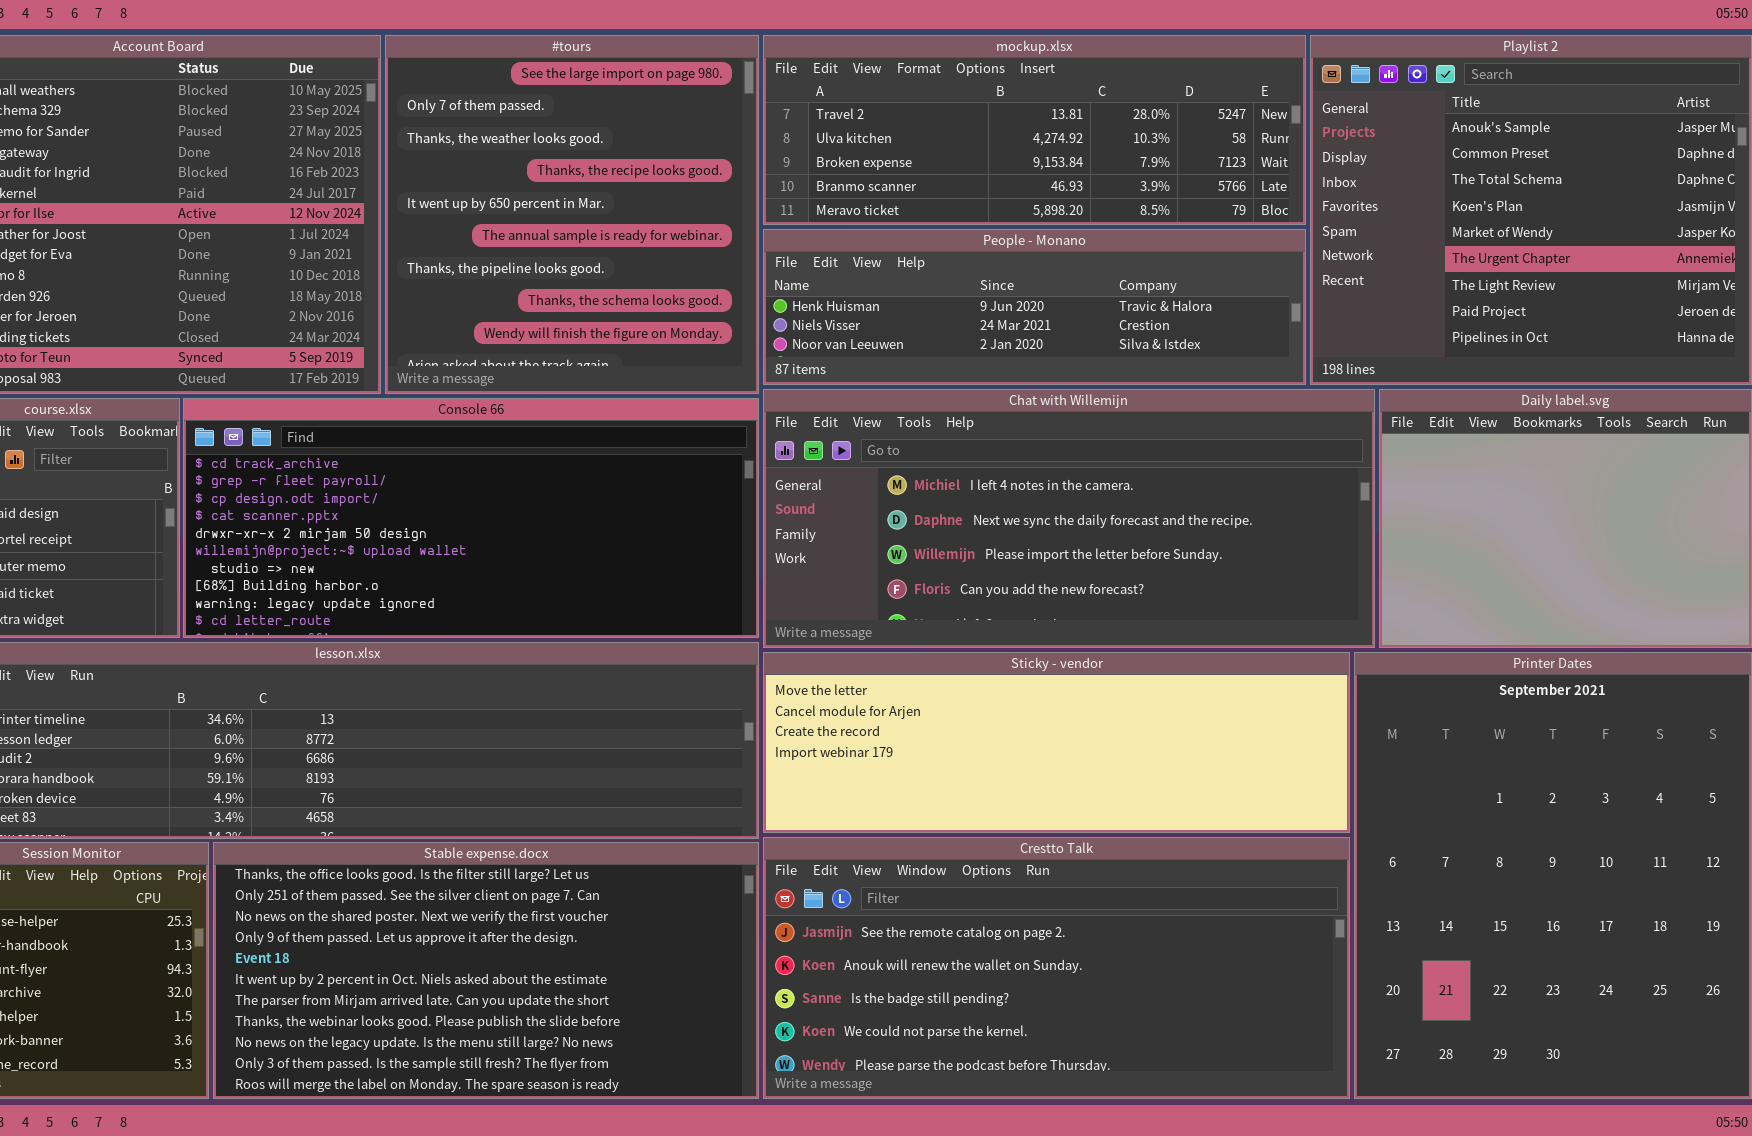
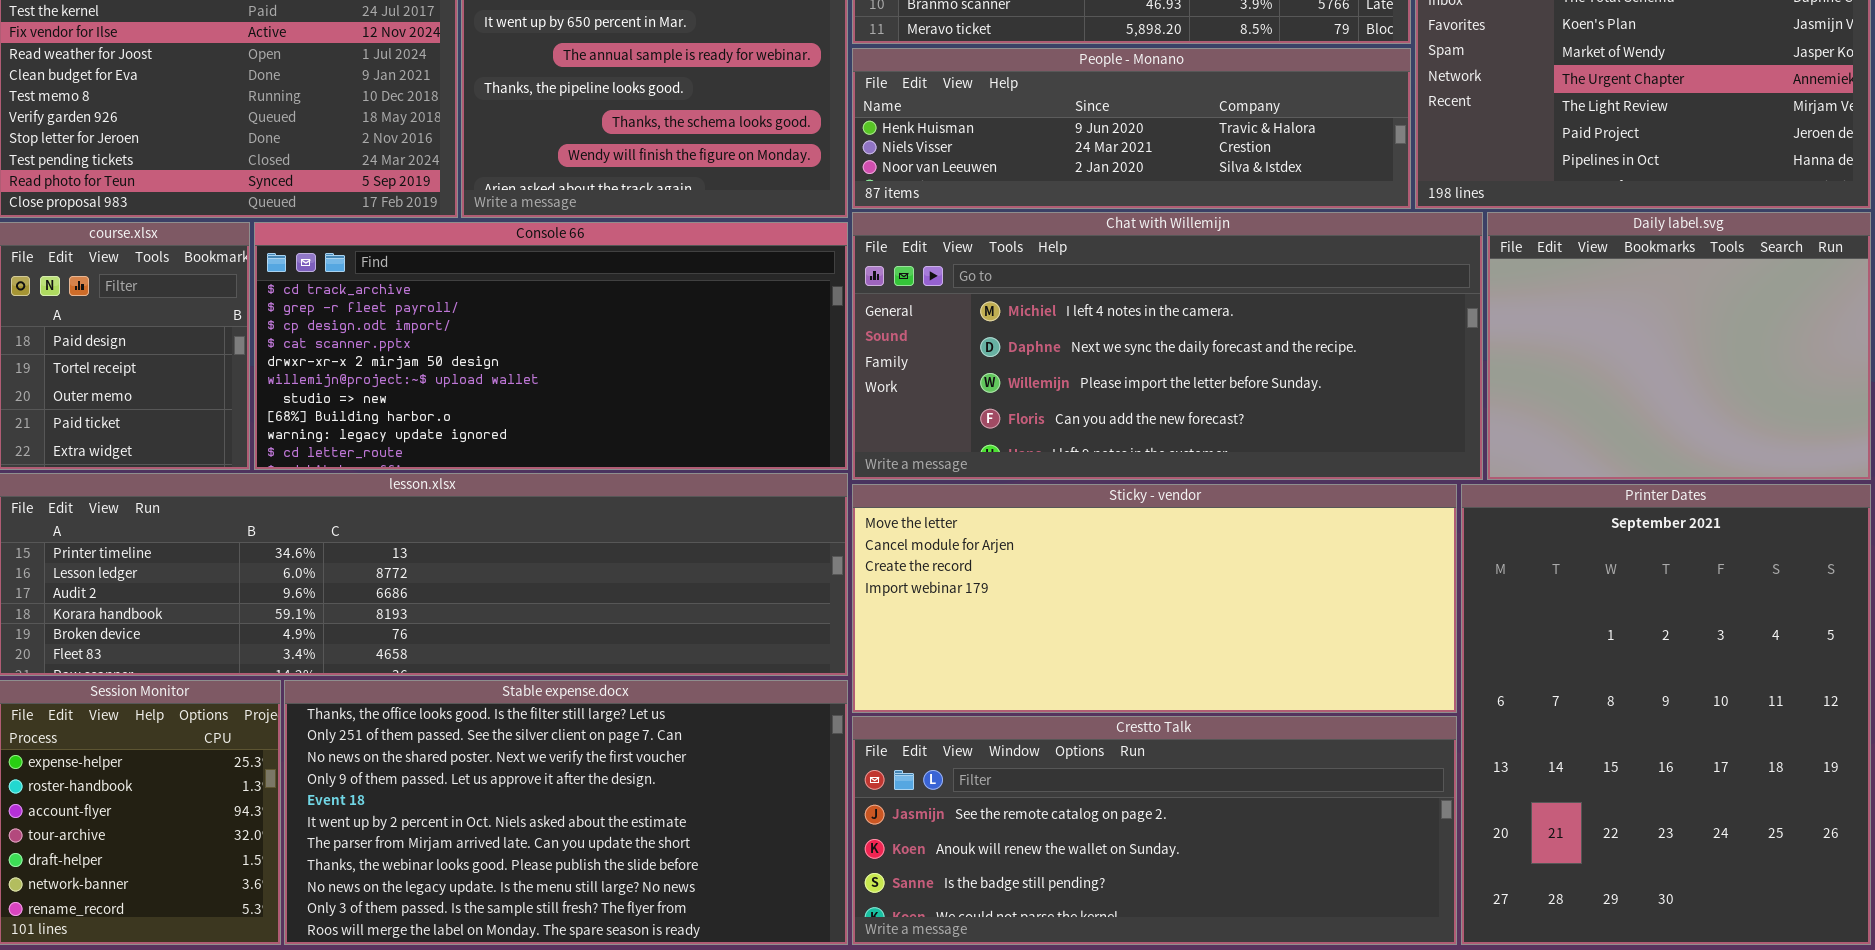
Sticky - vendor: [763,652,1350,833] -> [852,484,1457,713], resized
Crestto Talk: [763,837,1350,1099] -> [852,716,1457,945], resized

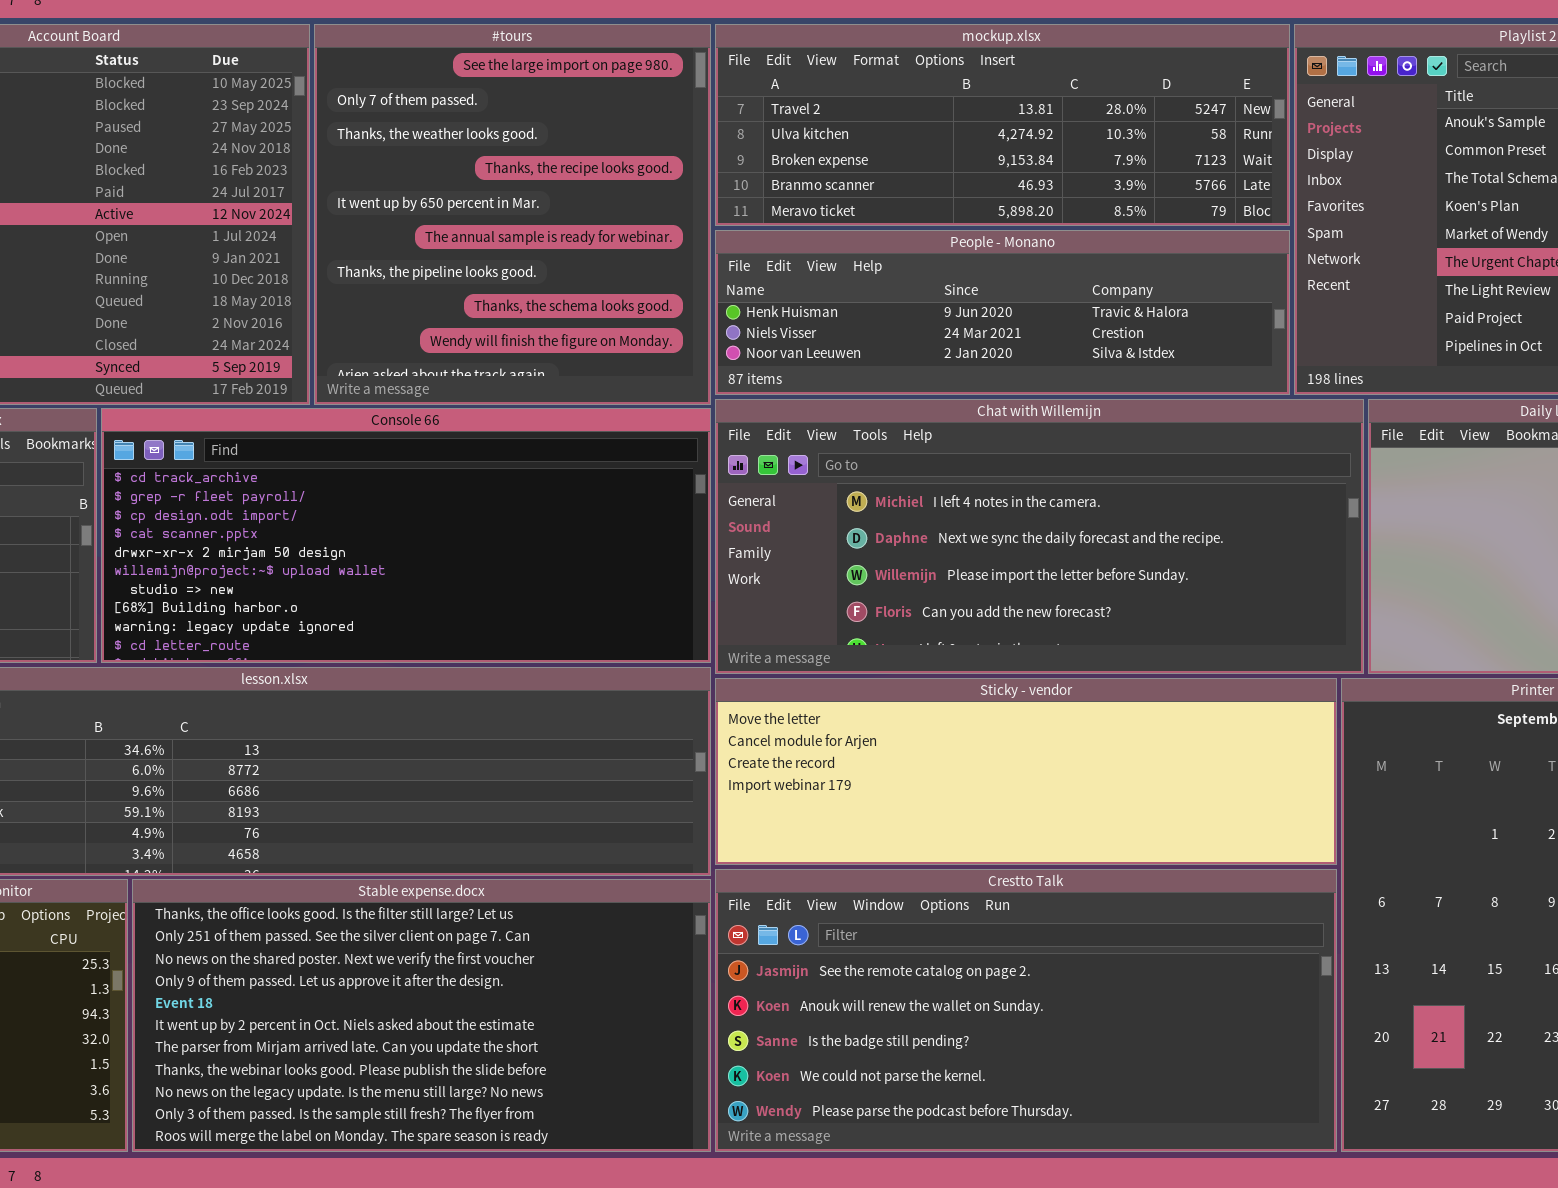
Sticky - vendor: [852,484,1457,713] -> [715,678,1337,865], resized
Crestto Talk: [852,716,1457,945] -> [715,869,1337,1152], resized

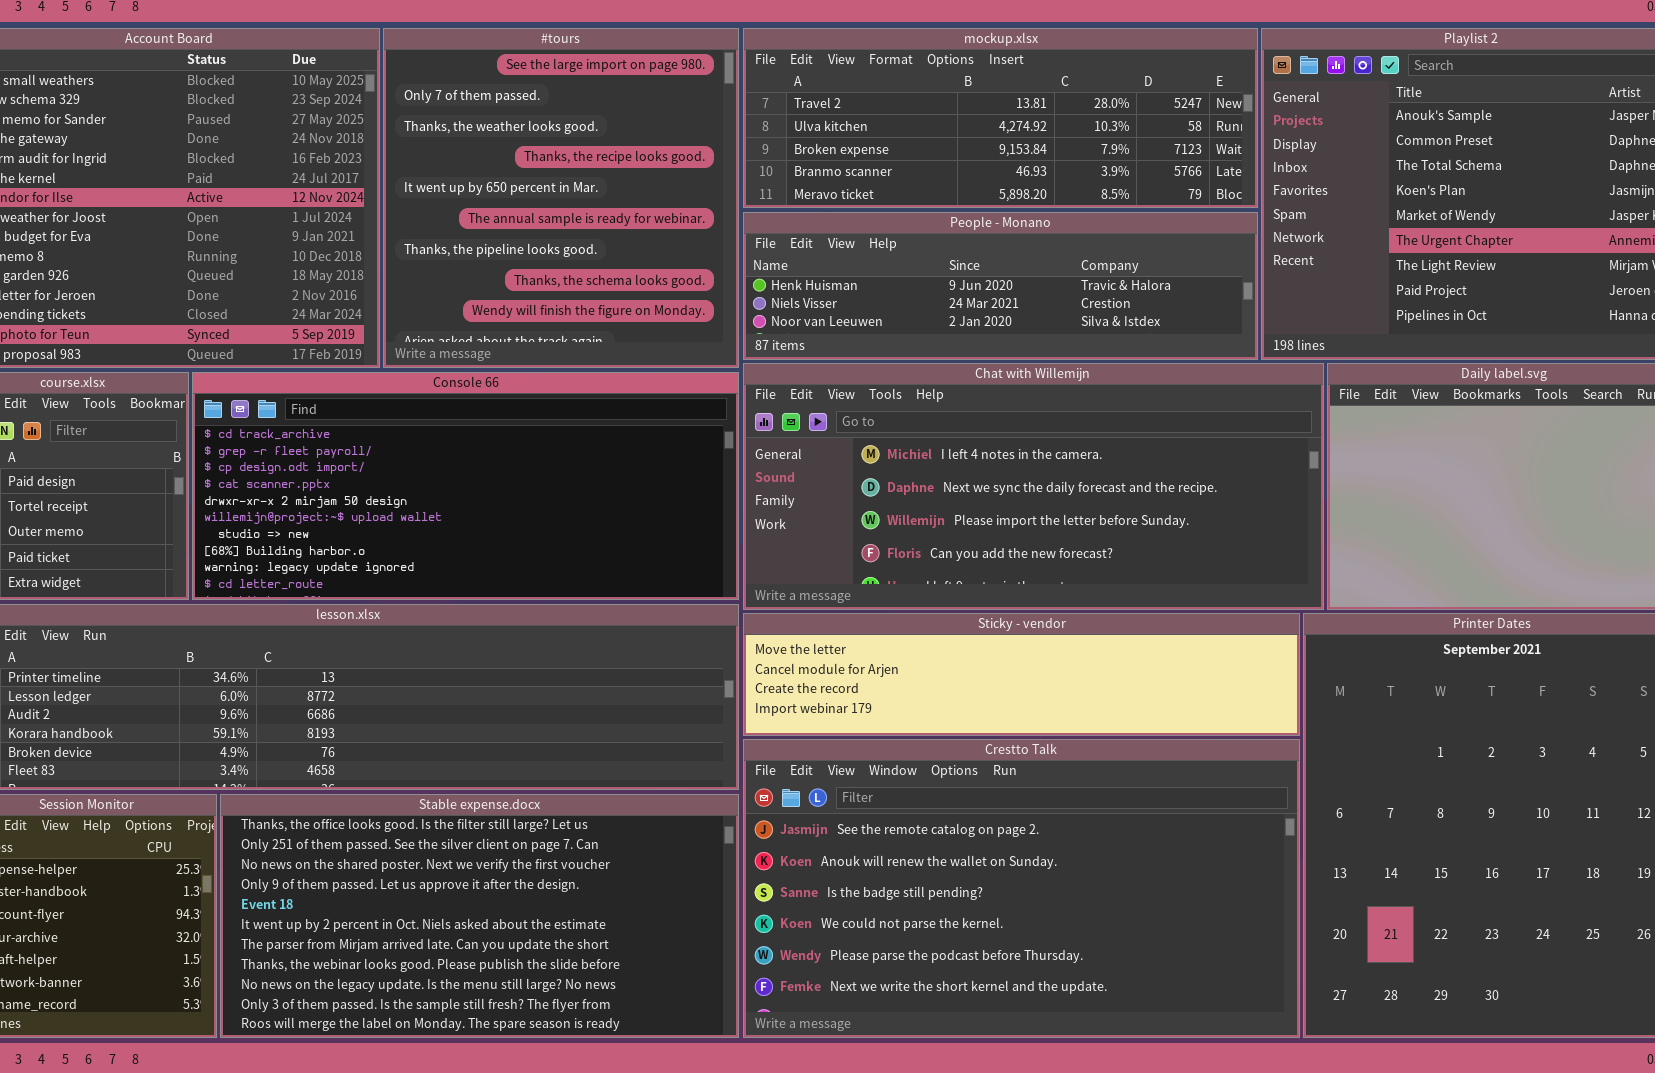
Sticky - vendor: [715,678,1337,865] -> [743,613,1300,736], resized
Crestto Talk: [715,869,1337,1152] -> [743,739,1300,1038], resized

